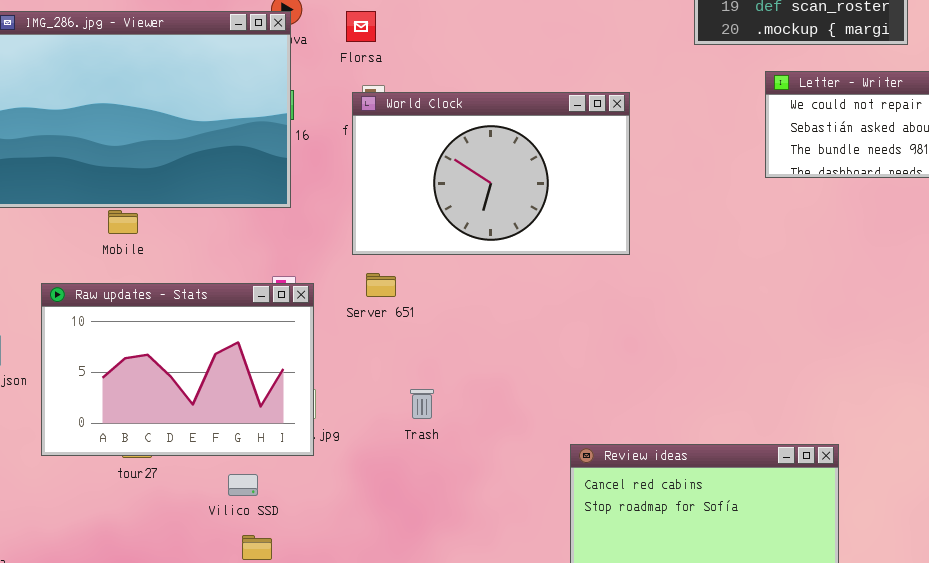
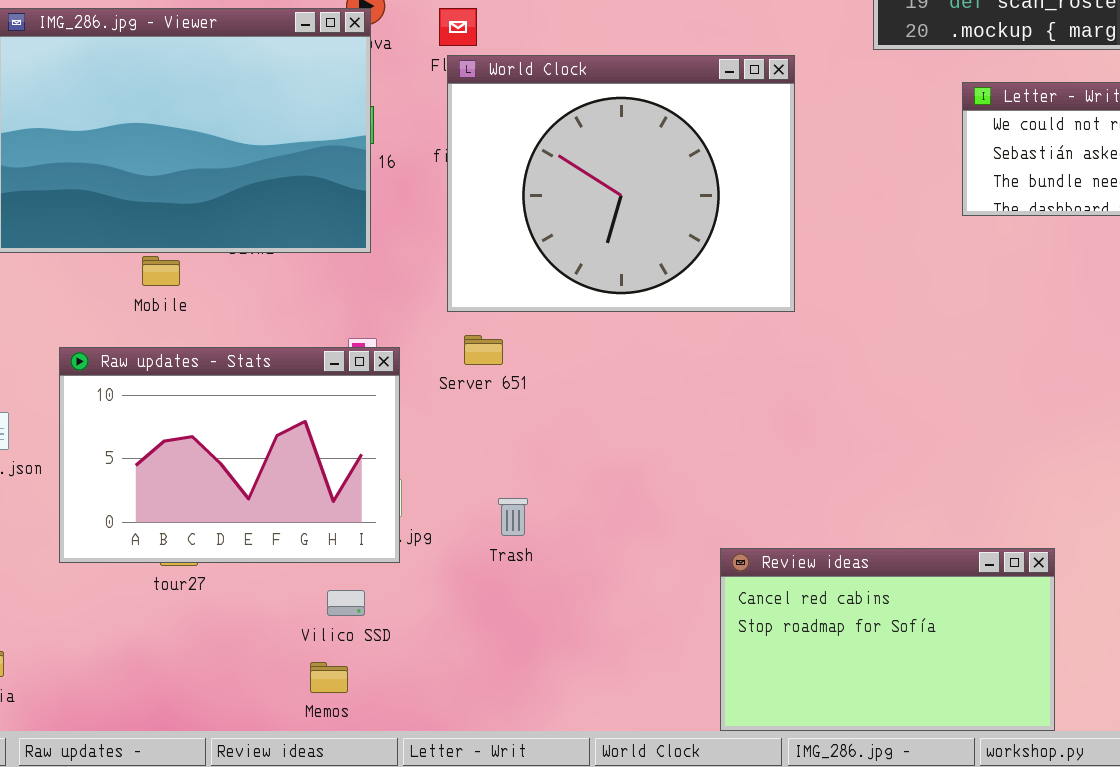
World Clock: [352,92,630,255] -> [447,55,795,312], resized
Trash: [410,389,434,419] -> [498,498,528,536], moved
Vilico SSD: [228,474,258,496] -> [327,590,365,616], moved

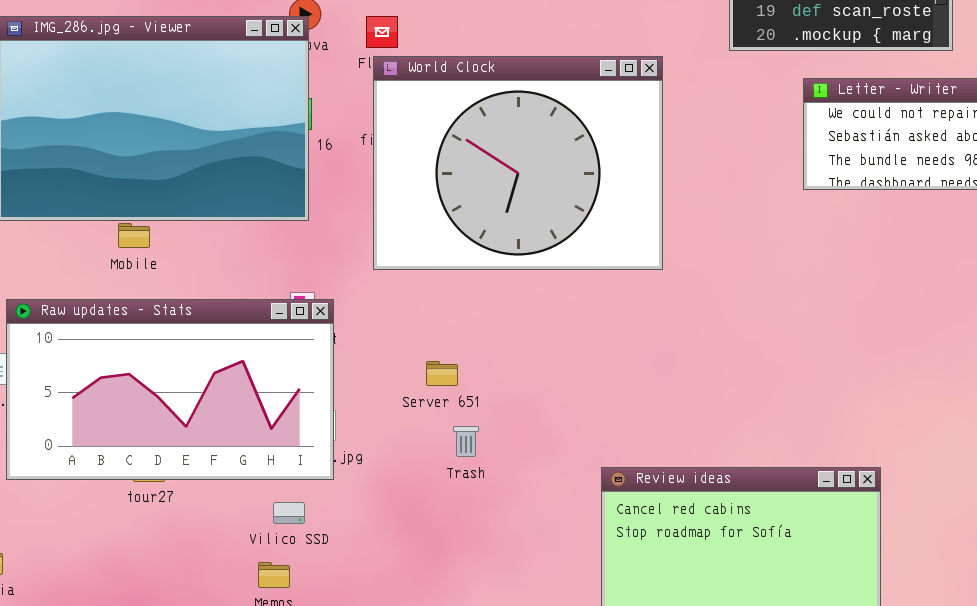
Server 651: [464,335,503,365] -> [426,361,458,386], moved
Raw updates - Stats: [59,347,400,563] -> [6,299,334,480], resized
Trash: [498,498,528,536] -> [453,426,479,457], moved

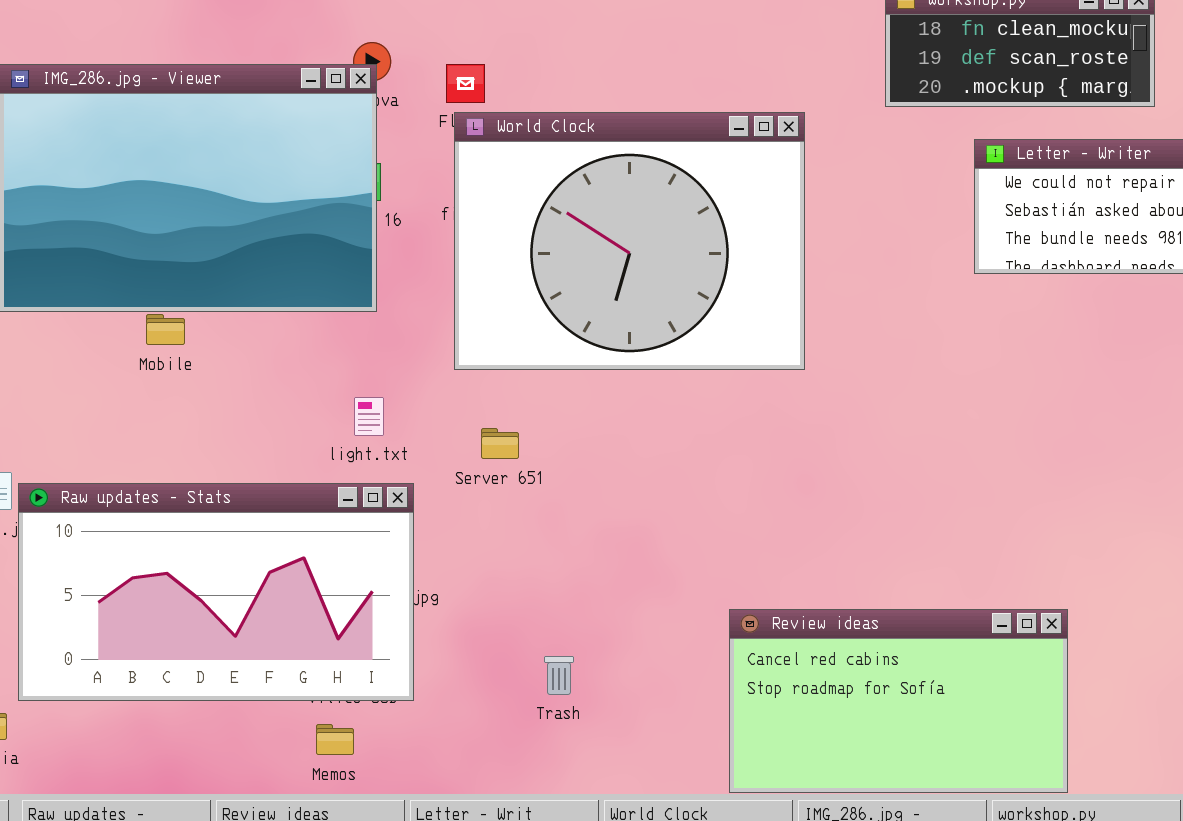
Raw updates - Stats: [6,299,334,480] -> [18,483,414,701], moved
Server 651: [426,361,458,386] -> [481,428,519,459], moved
Trash: [453,426,479,457] -> [544,656,574,695], moved

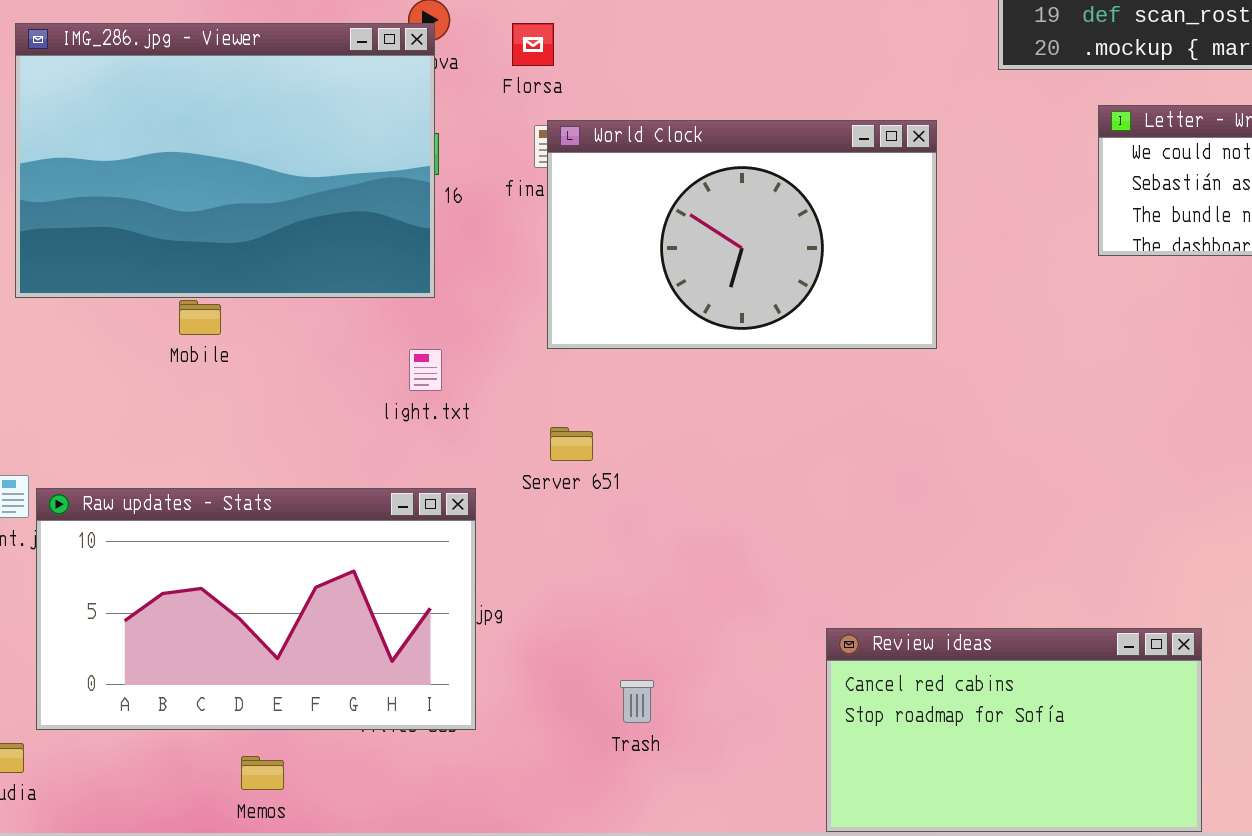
World Clock: [454,112,805,370] -> [547,120,937,349], moved, resized
light.txt: [354,397,384,436] -> [409,349,442,391], moved
Memos: [316,724,354,755] -> [241,756,284,790], moved

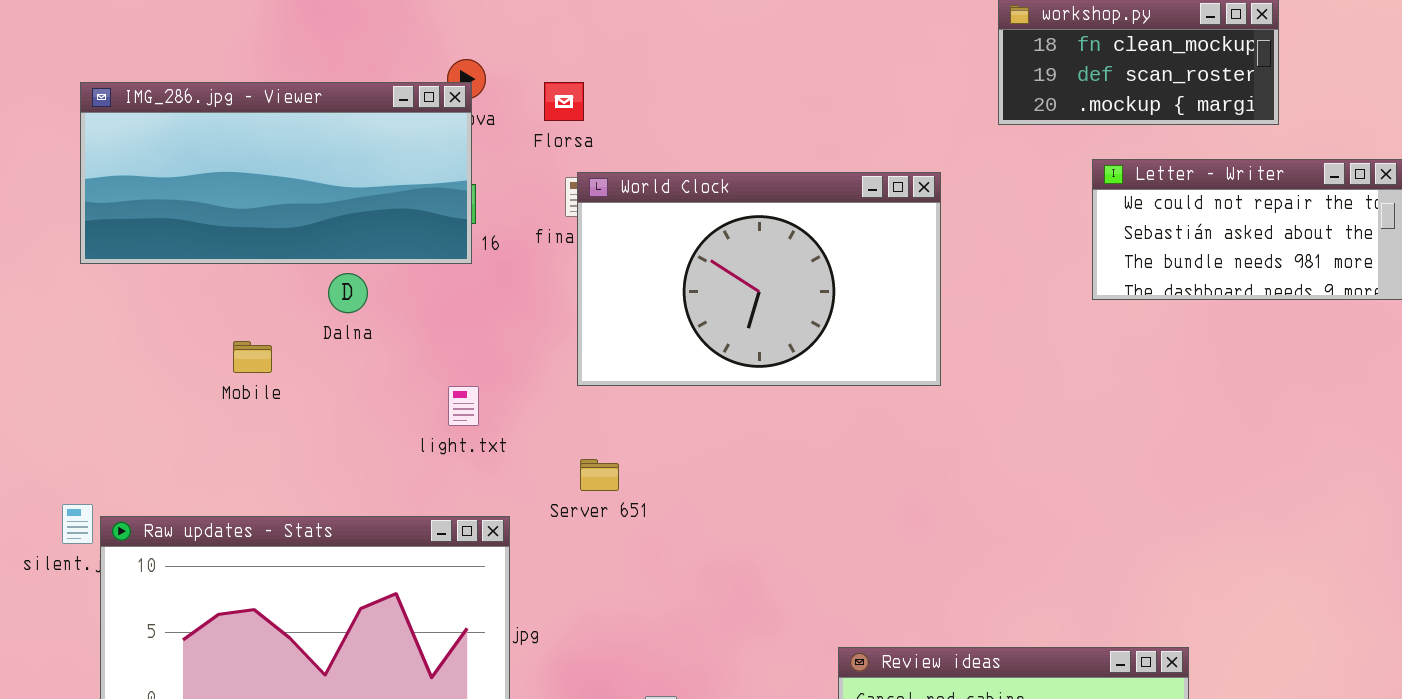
IMG_286.jpg - Viewer: [15,23,435,298] -> [80,82,472,264], resized

